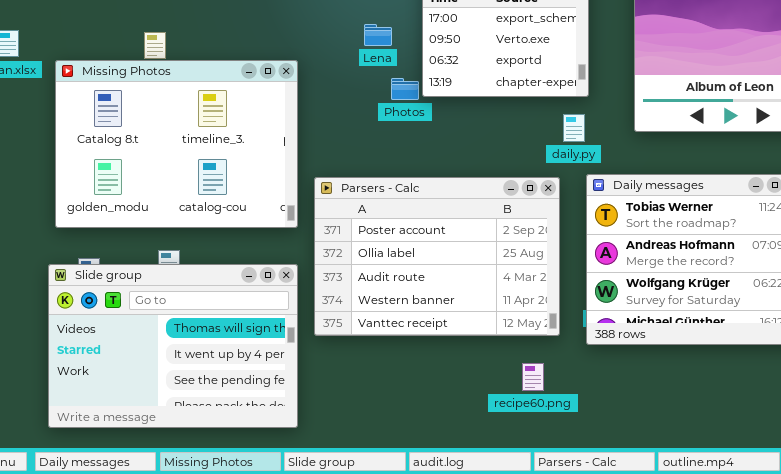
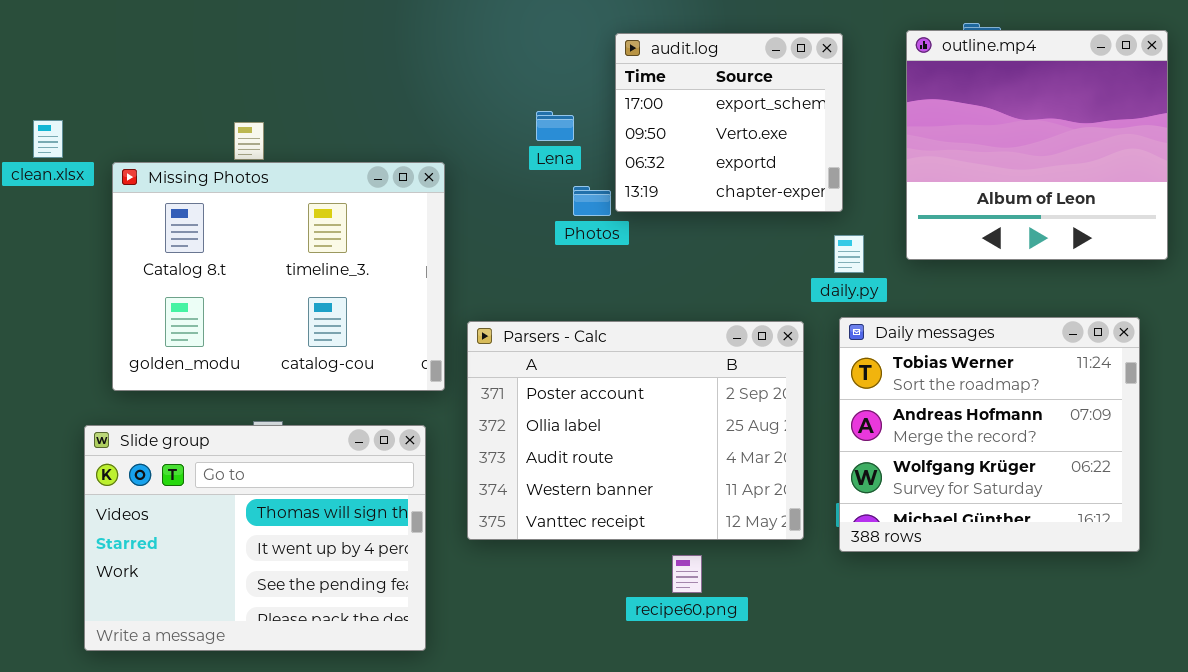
daily.py: [563,114,585,142] -> [834,235,864,273], moved
Slide group: [48,264,298,428] -> [84,425,426,651], moved
recipe60.png: [522,363,544,391] -> [672,555,702,593], moved

